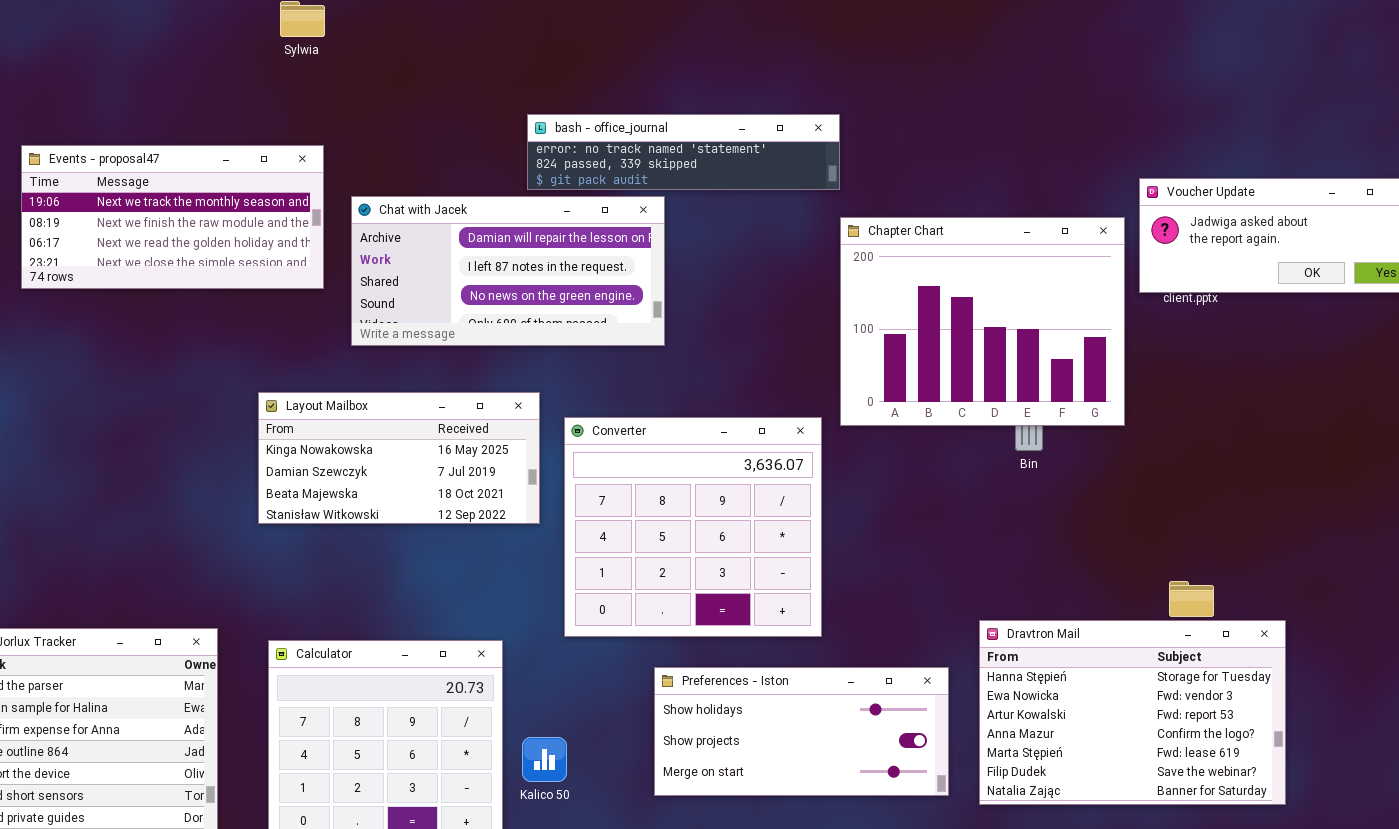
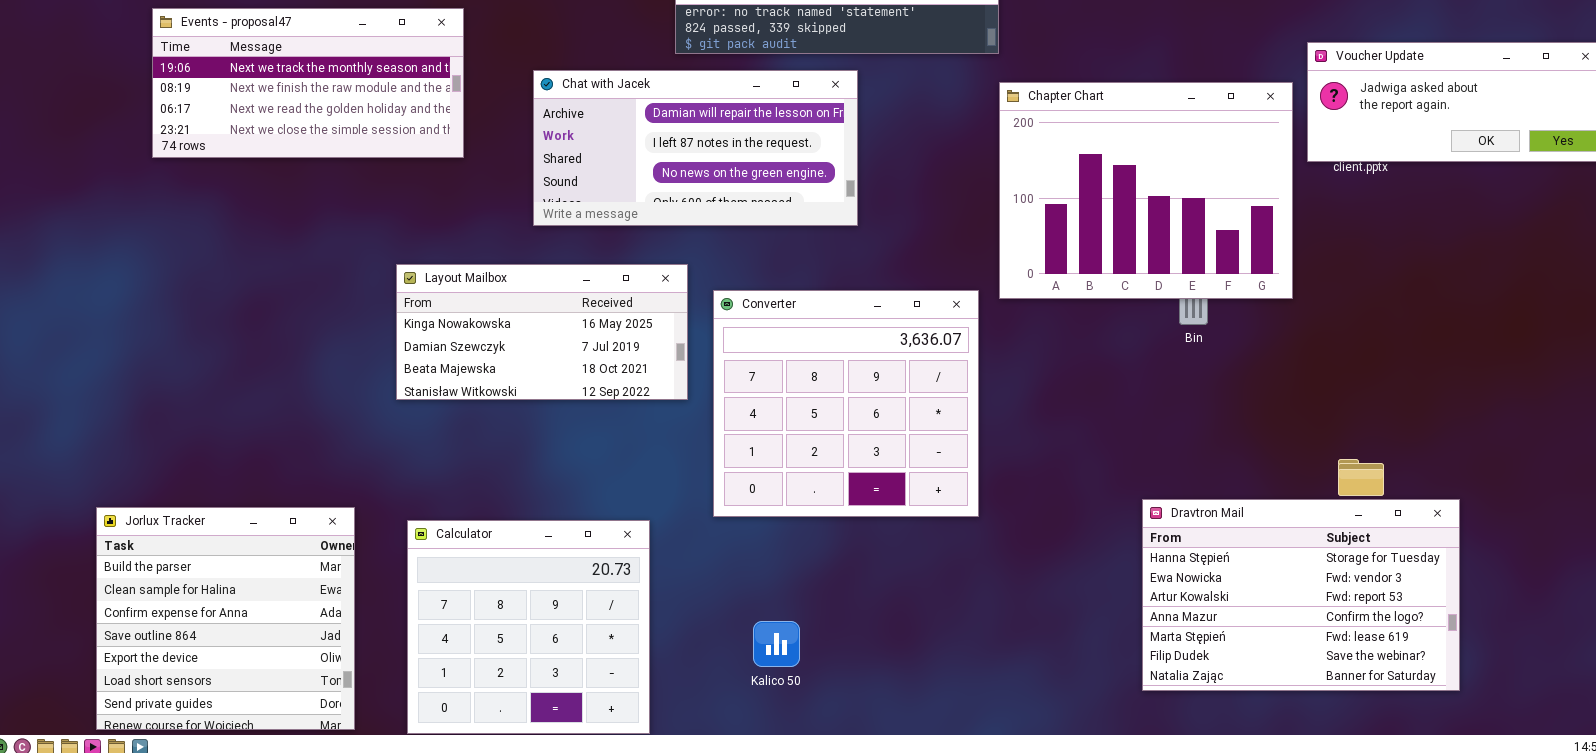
Chat with Jacek: [351,196,665,346] -> [533,70,858,226], moved
Preferences - Iston: [654,667,949,796] -> none, closed
Kalico 50: [522,737,567,782] -> [753,621,800,667], moved

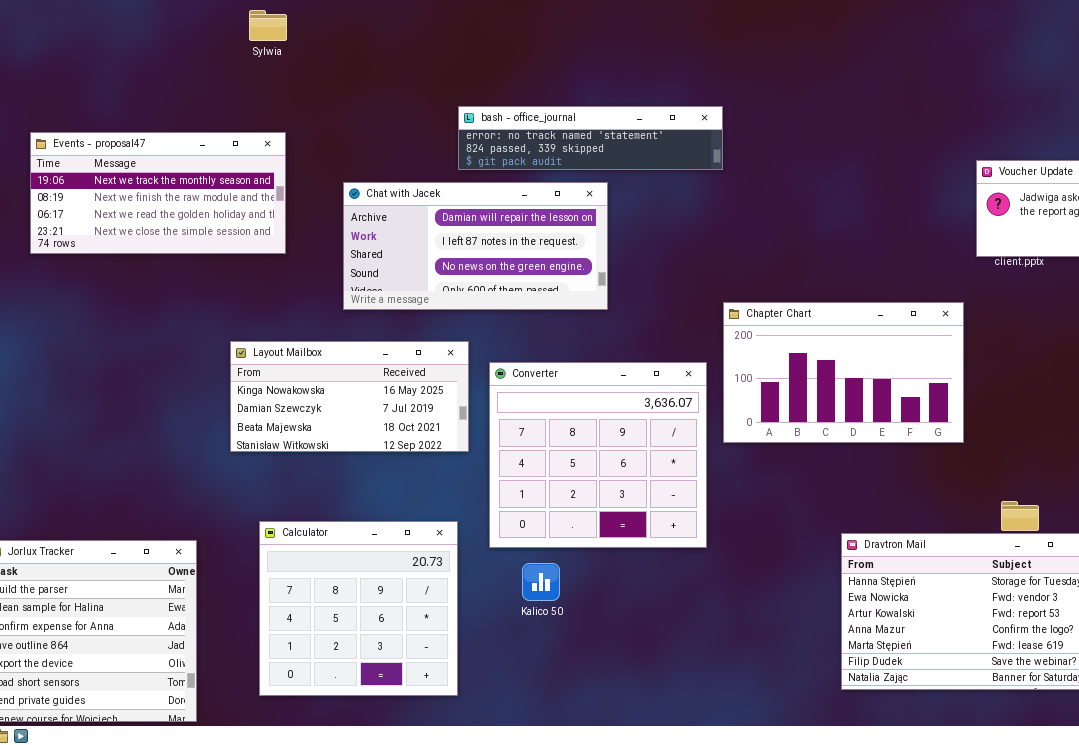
Chapter Chart: [999,82,1293,299] -> [723,302,964,443], moved, resized
Calculator: [407,520,650,734] -> [259,521,458,696], moved
Kalico 50: [753,621,800,667] -> [522,563,560,601], moved

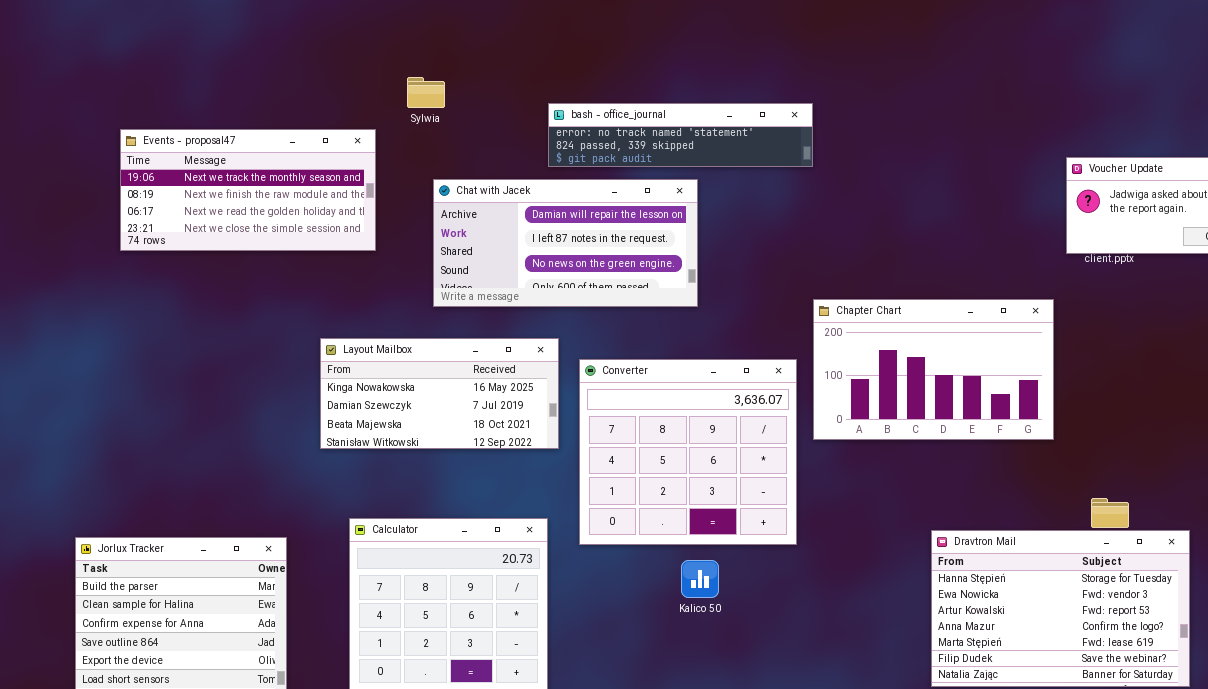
Sylwia: [249,10,287,41] -> [407,77,445,108], moved
Kalico 50: [522,563,560,601] -> [681,560,719,598], moved

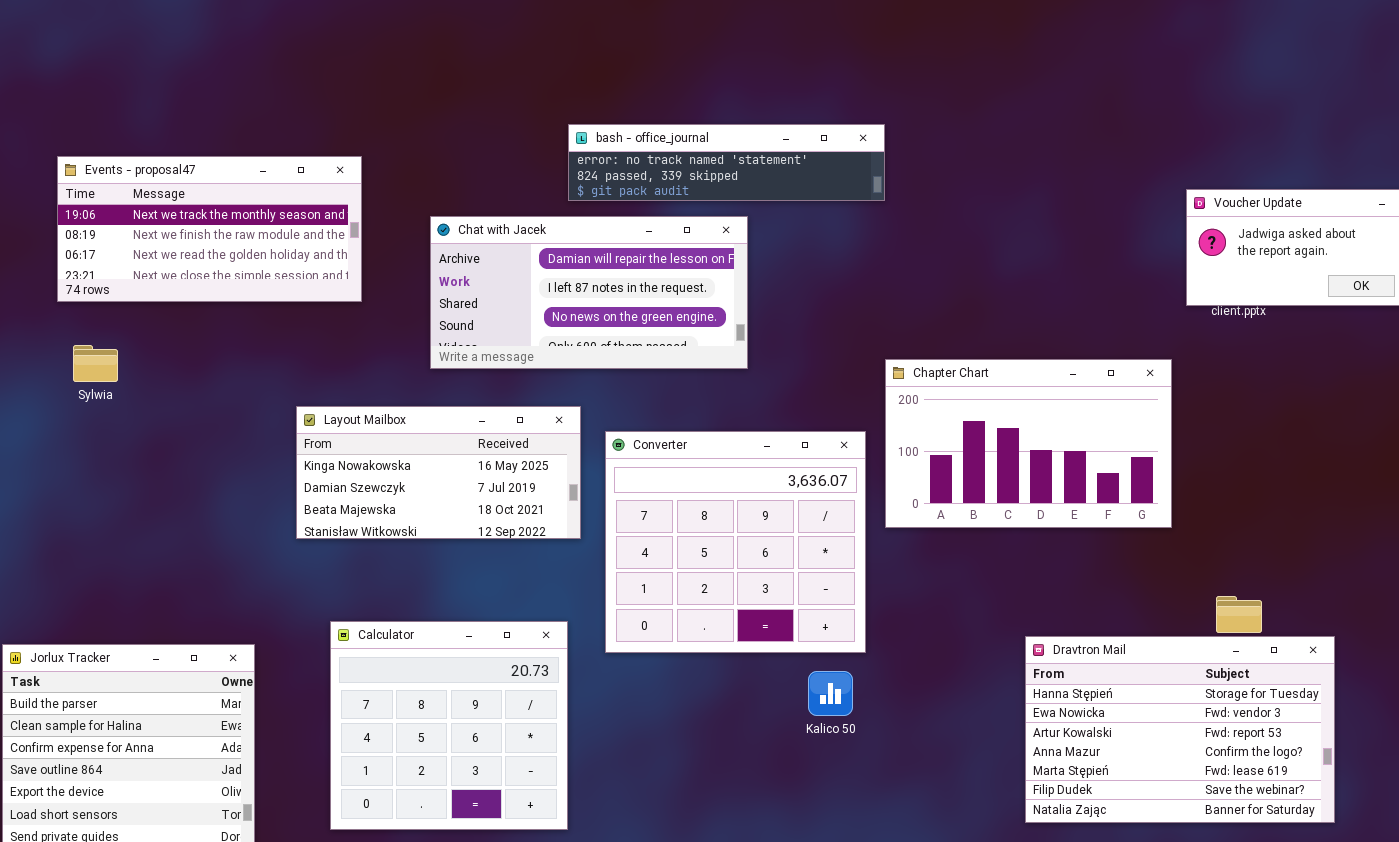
Sylwia: [407,77,445,108] -> [73,345,118,382], moved
Kalico 50: [681,560,719,598] -> [808,671,853,716], moved

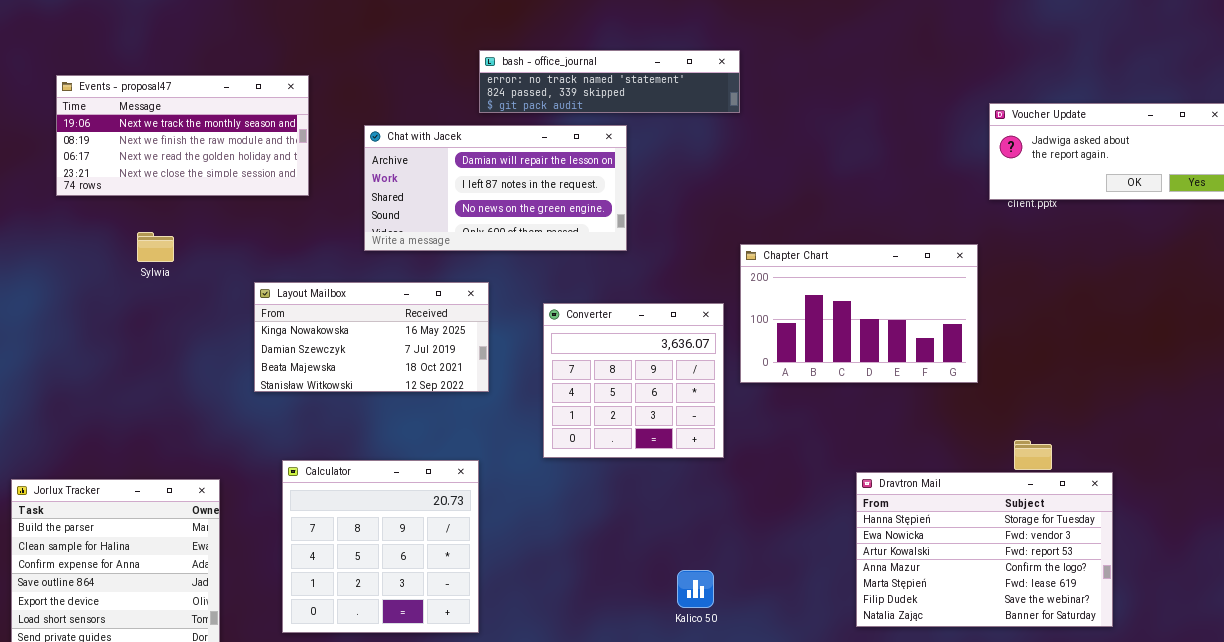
Sylwia: [73,345,118,382] -> [137,232,174,262], moved
Converter: [605,431,866,653] -> [543,303,724,458], resized
Kalico 50: [808,671,853,716] -> [677,570,714,608], moved

